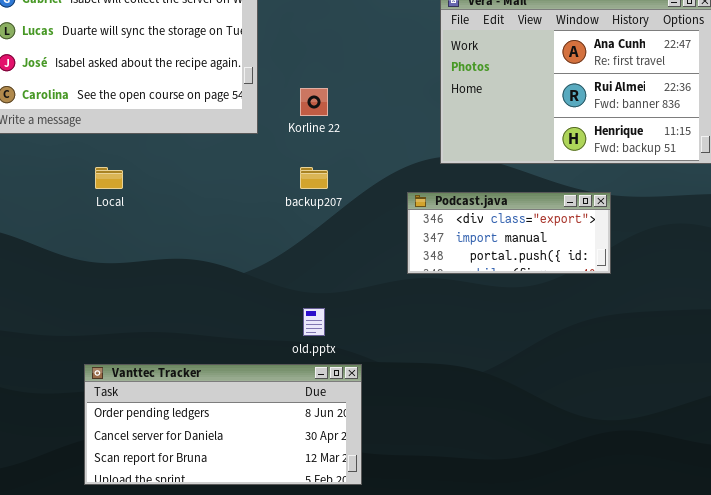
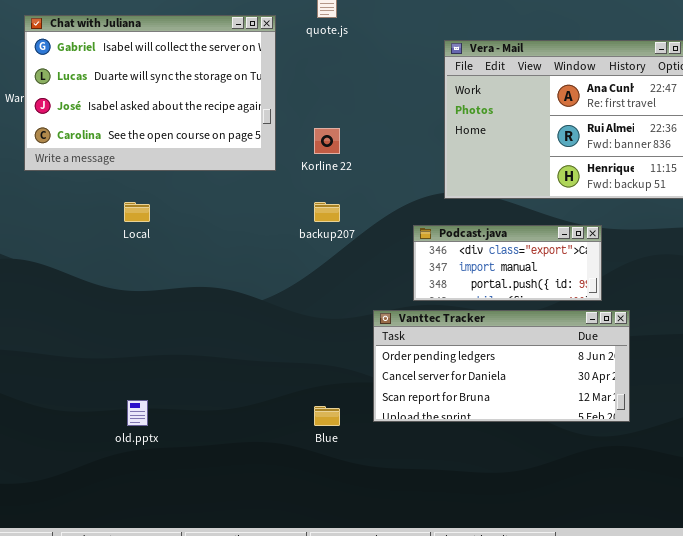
old.pptx: [303,308,325,336] -> [127,400,148,426], moved
Vanttec Tracker: [84,364,362,485] -> [373,310,630,422], moved

